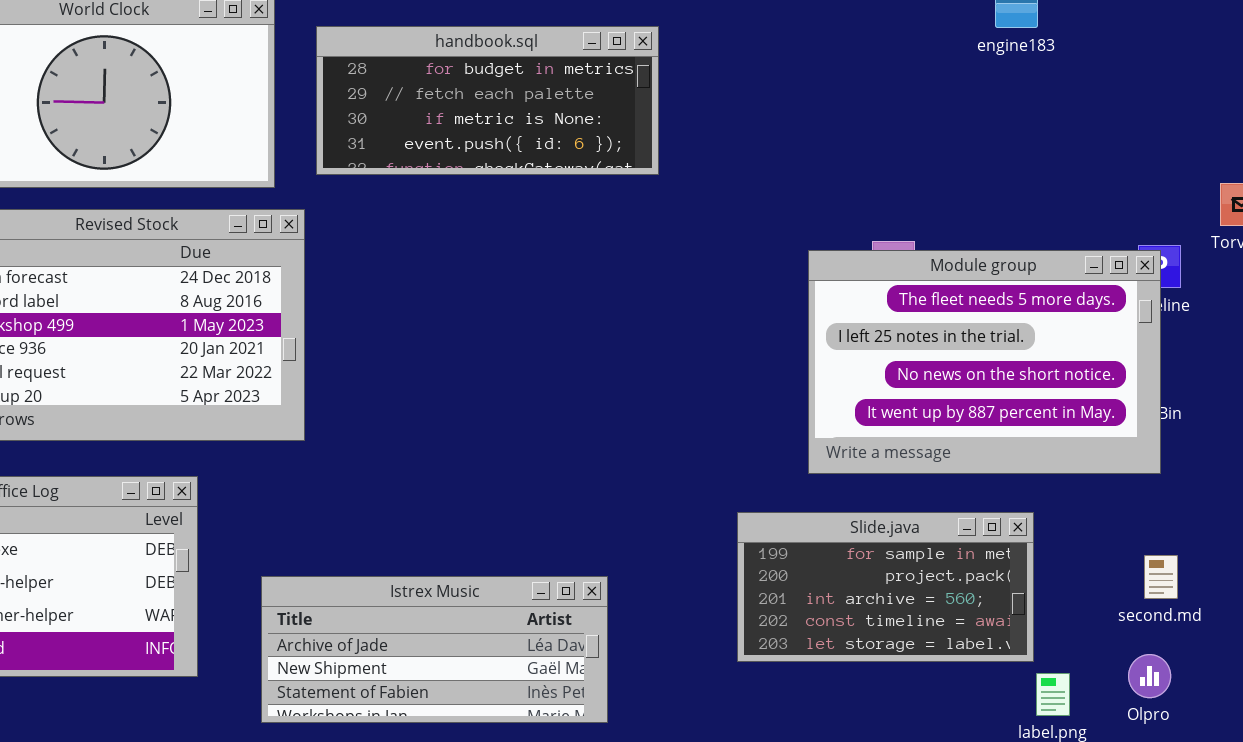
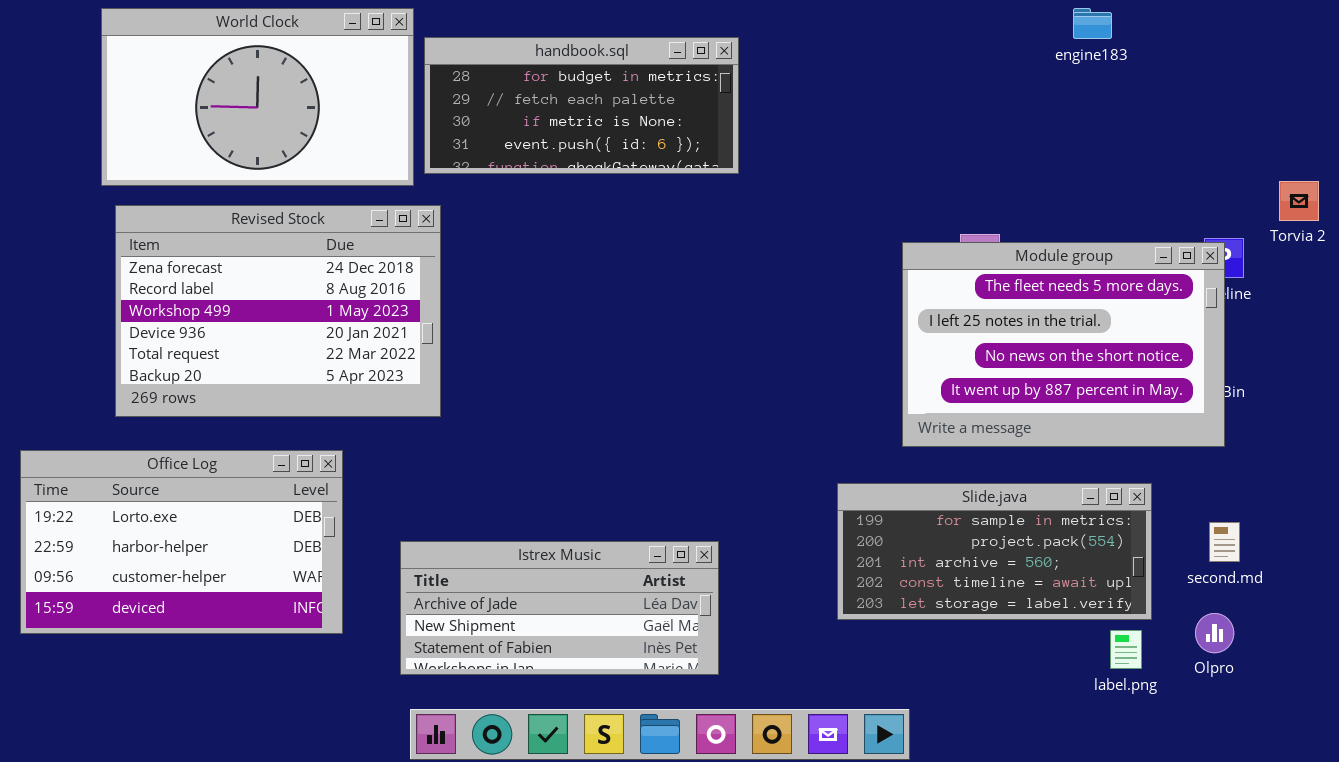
handbook.sql: [316,26,659,175] -> [424,37,739,174], moved
Slide.java: [737,512,1034,662] -> [837,483,1152,620], resized

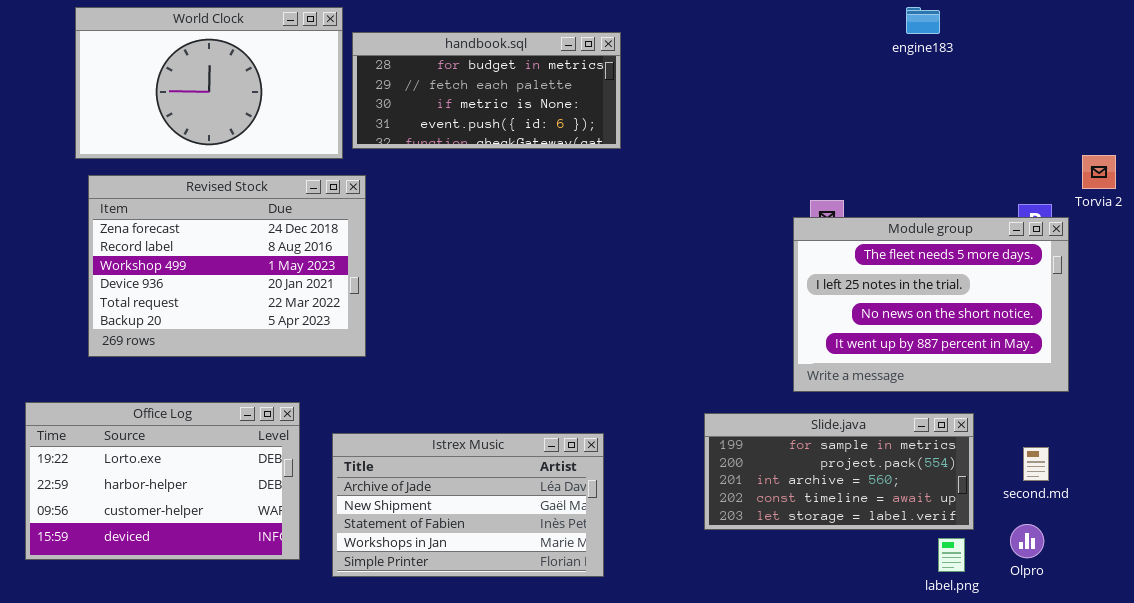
Module group: [902,242,1225,447] -> [793,217,1069,392], moved
Office Log: [20,450,343,634] -> [25,402,300,560], moved
Istrex Music: [400,541,719,675] -> [332,433,604,577], resized

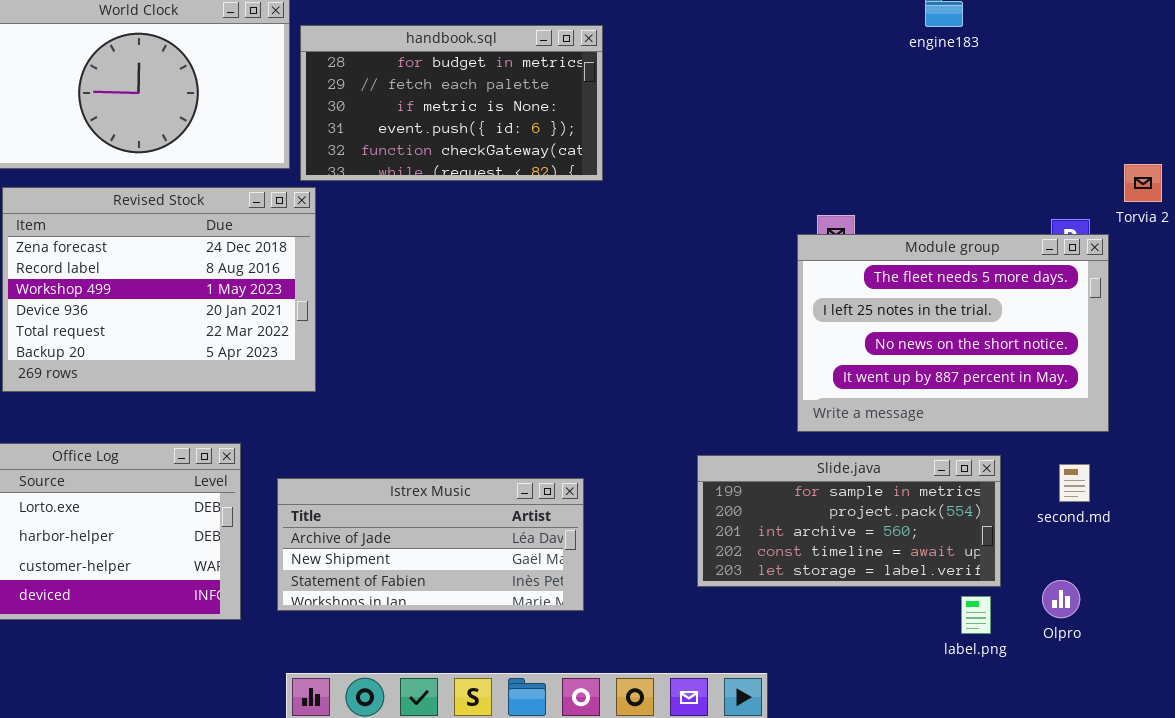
handbook.sql: [352,32,621,149] -> [300,25,603,181], resized
Istrex Music: [332,433,604,577] -> [277,478,584,611], resized
second.md: [1023,447,1049,481] -> [1059,464,1090,502], moved

